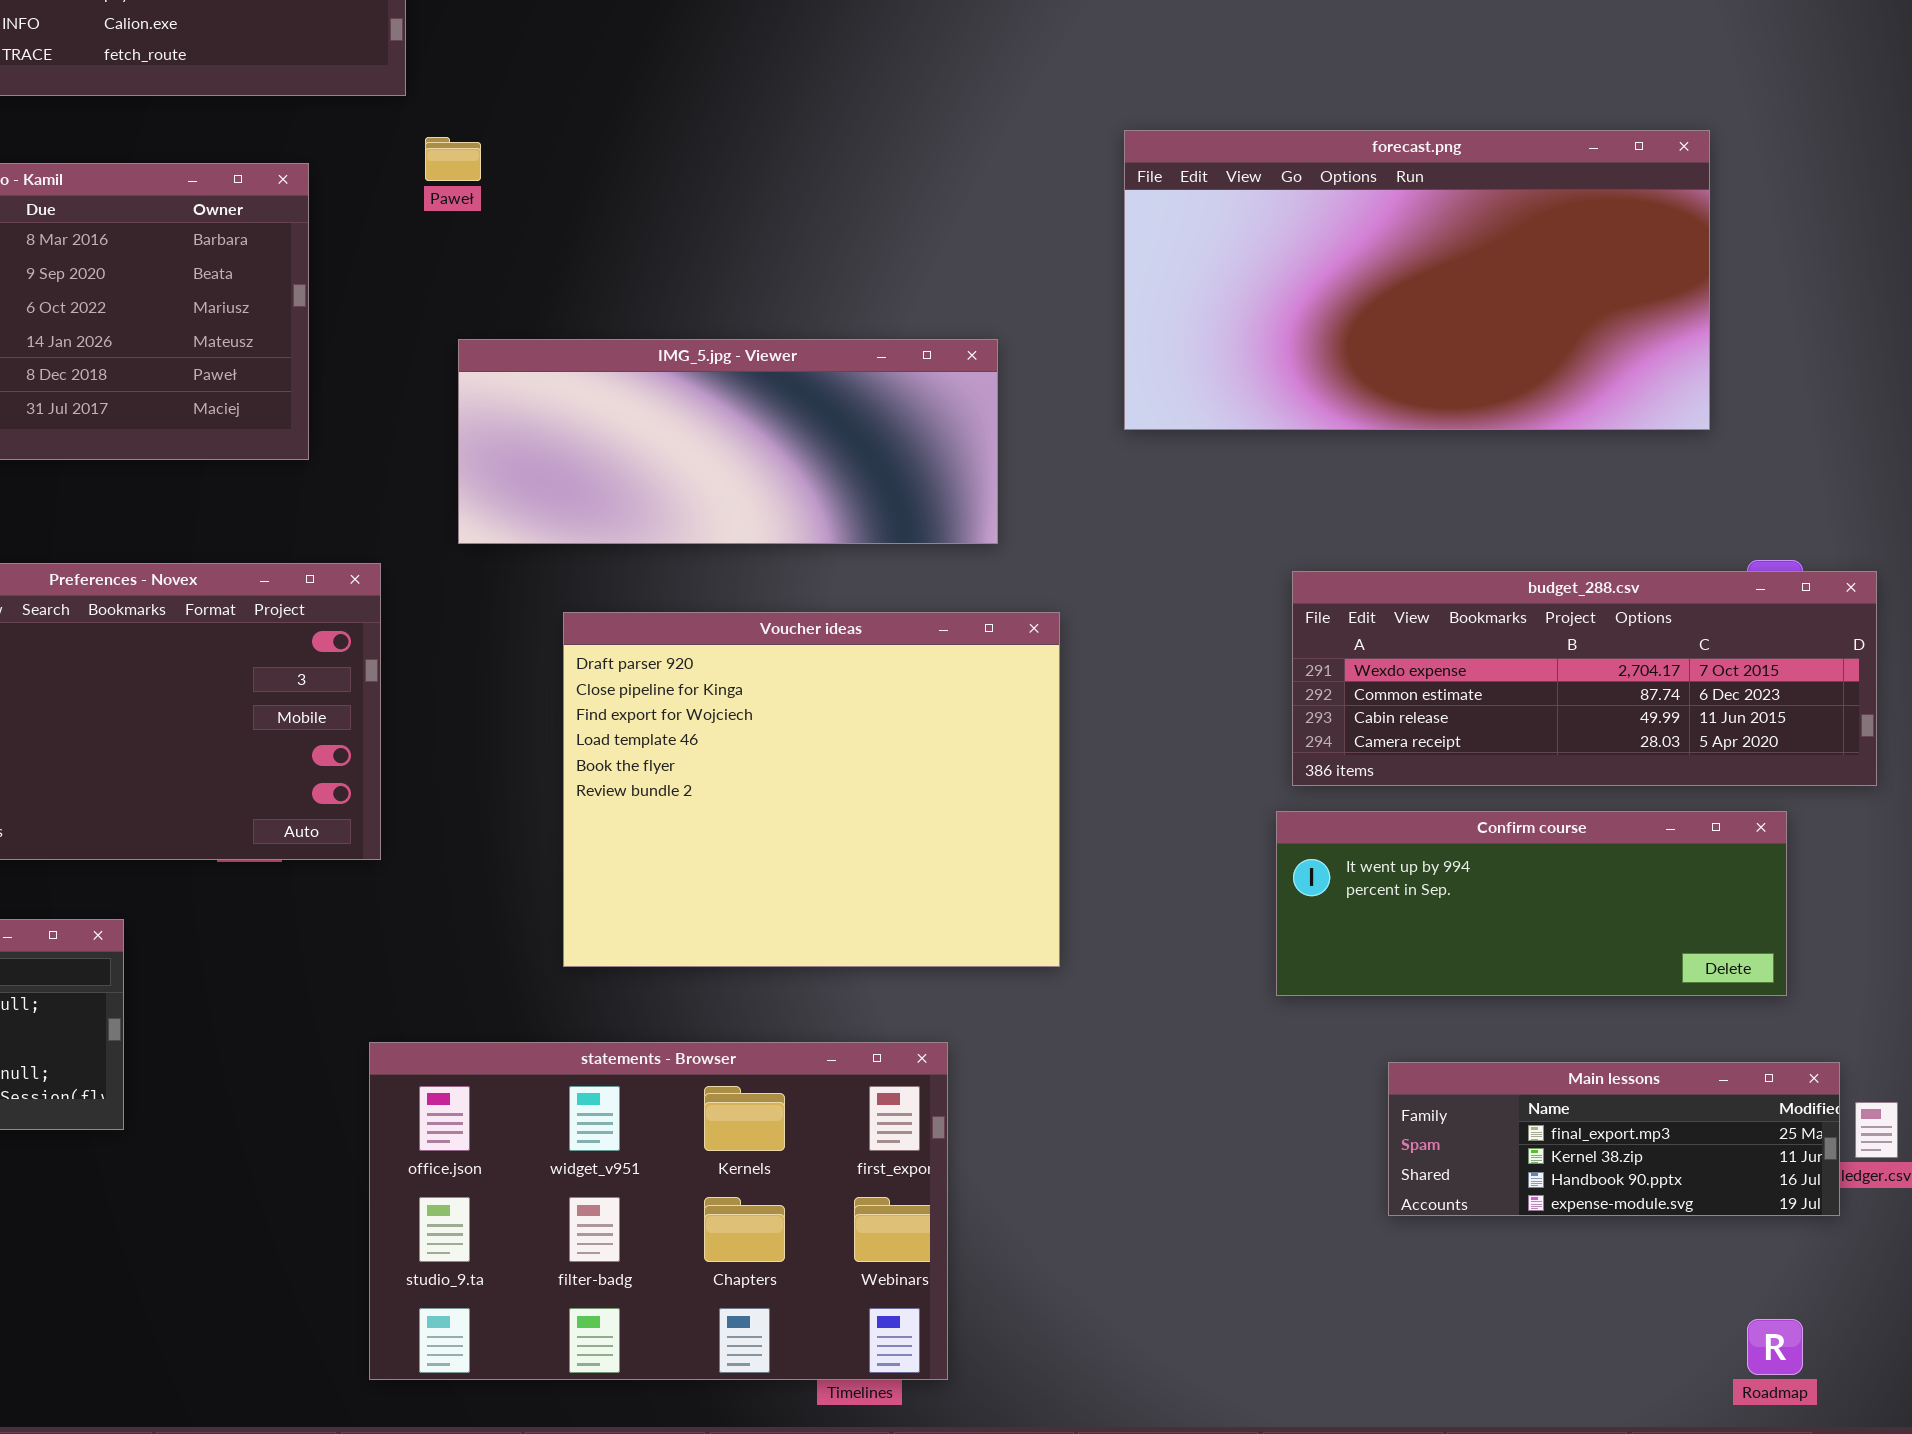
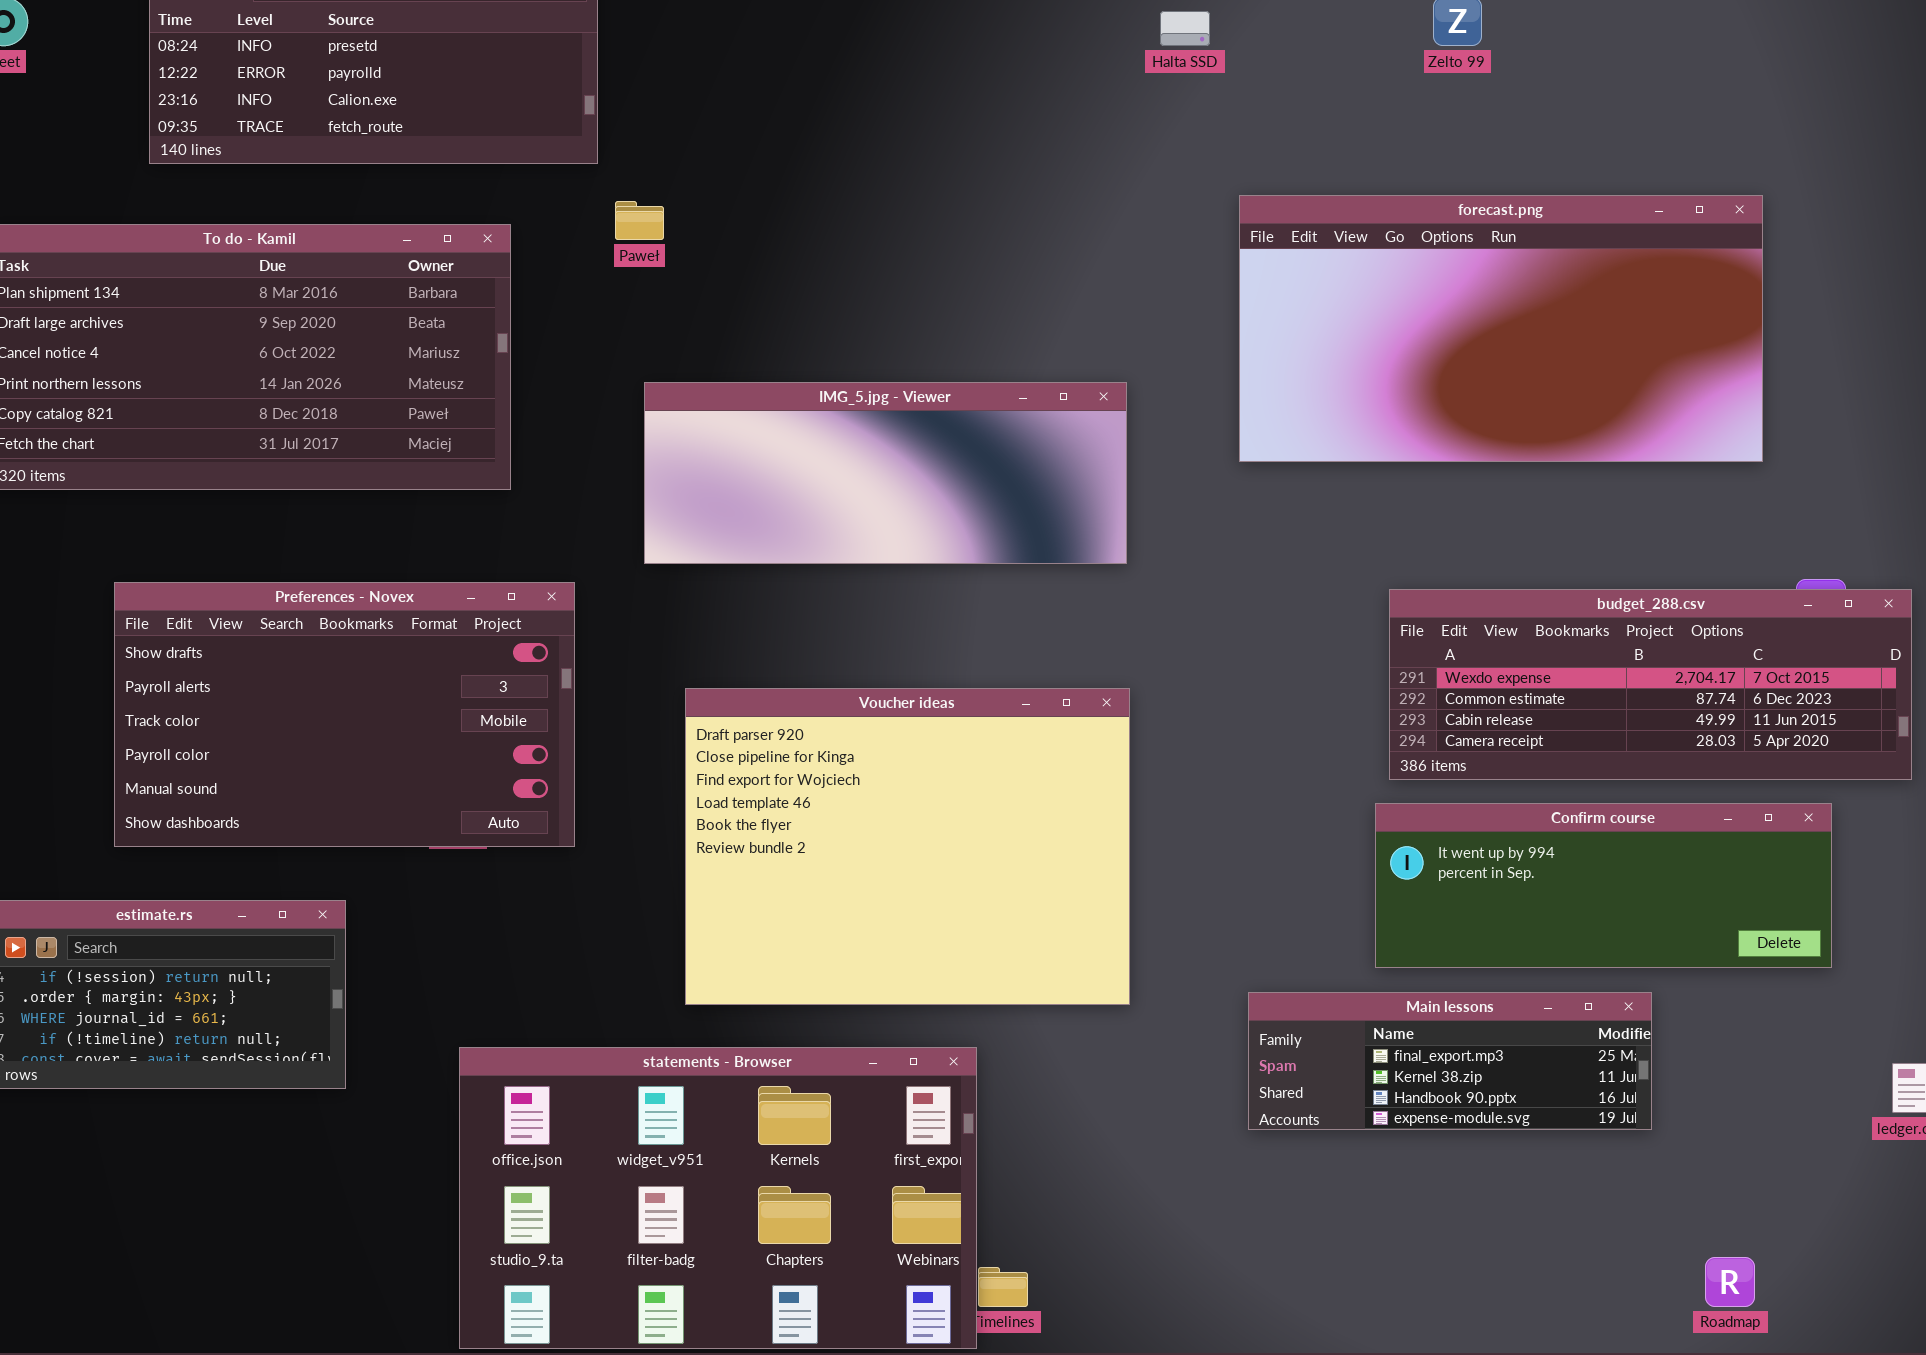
Voucher ideas: [563,612,1060,967] -> [685,688,1130,1005], moved
statements - Browser: [369,1042,948,1380] -> [459,1047,977,1349], moved
Main lessons: [1388,1062,1840,1216] -> [1248,992,1652,1130], moved
Roadmap: [1747,1319,1803,1375] -> [1705,1257,1755,1307], moved

